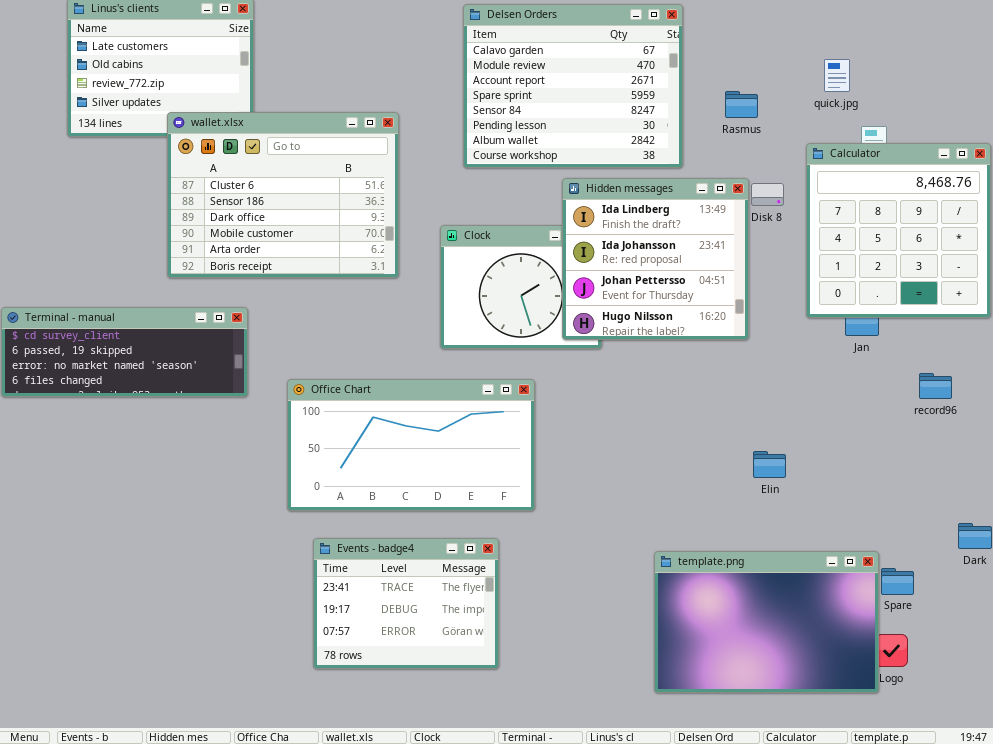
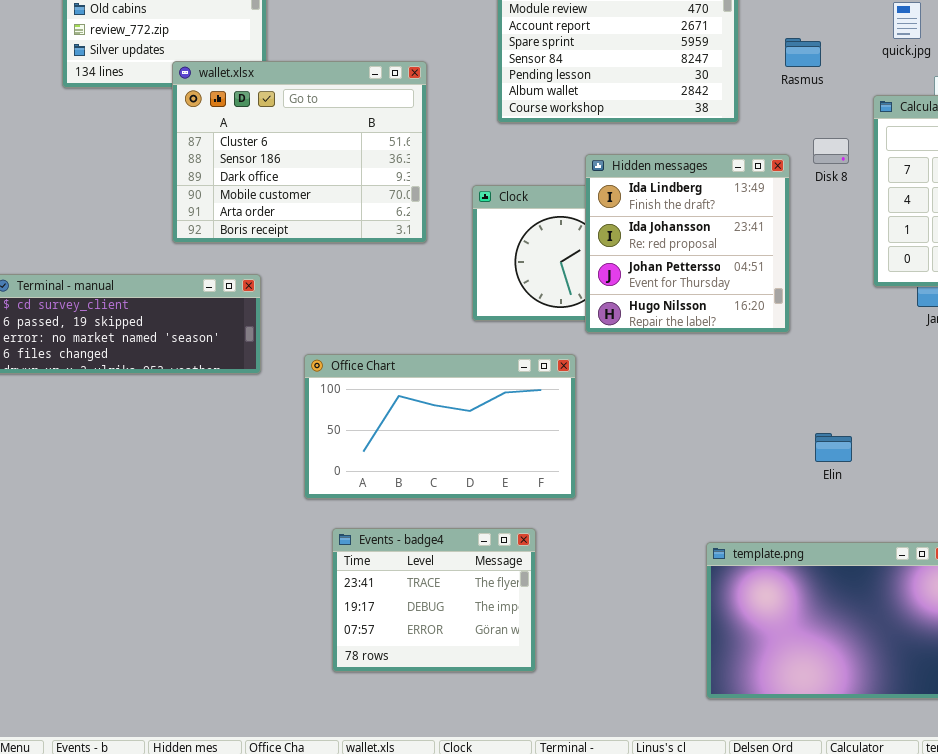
Hidden messages: [562,178,749,340] -> [585,154,790,333], moved

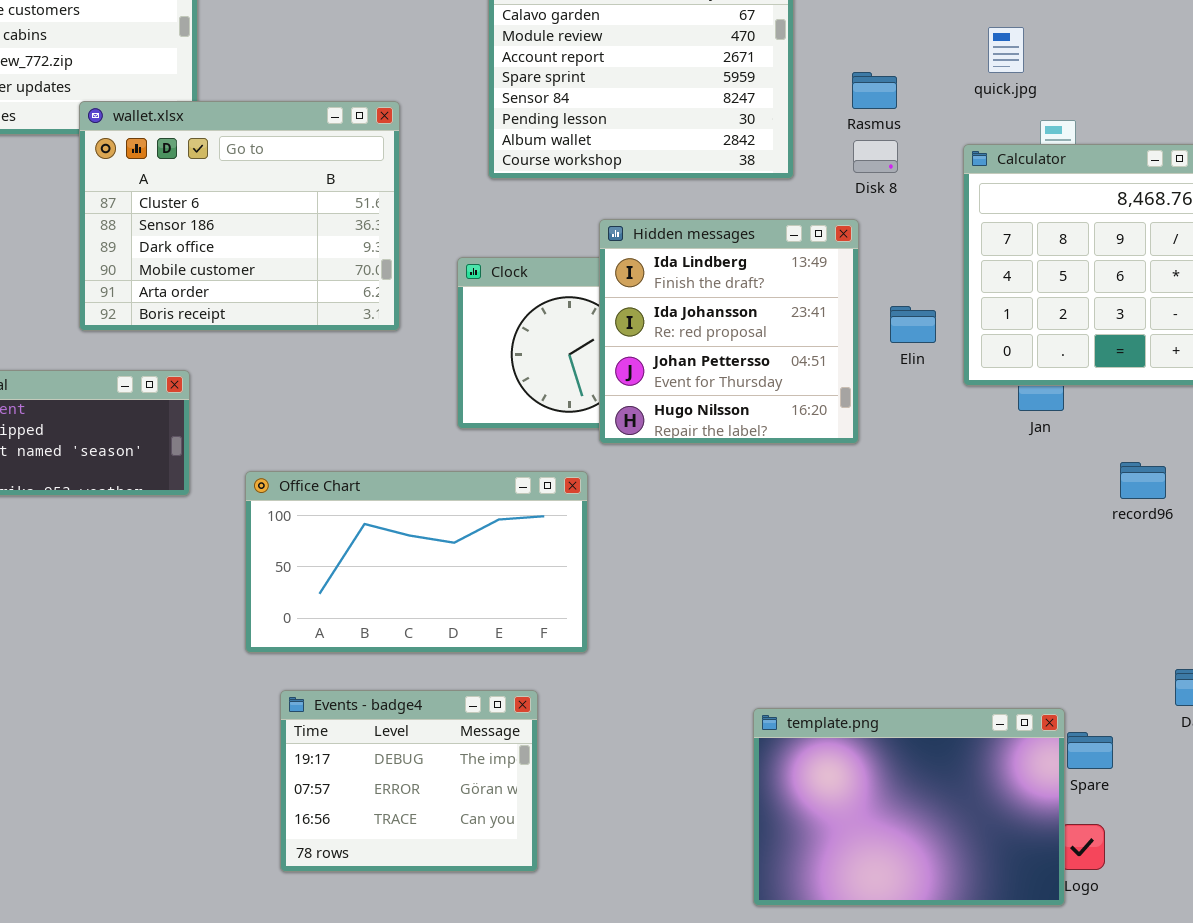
Disk 8: [813,138,849,164] -> [853,140,898,173], moved
Elin: [815,433,852,462] -> [890,306,936,343], moved
Events - badge4: [332,528,536,672] -> [280,690,538,872], scrolled down 1 row

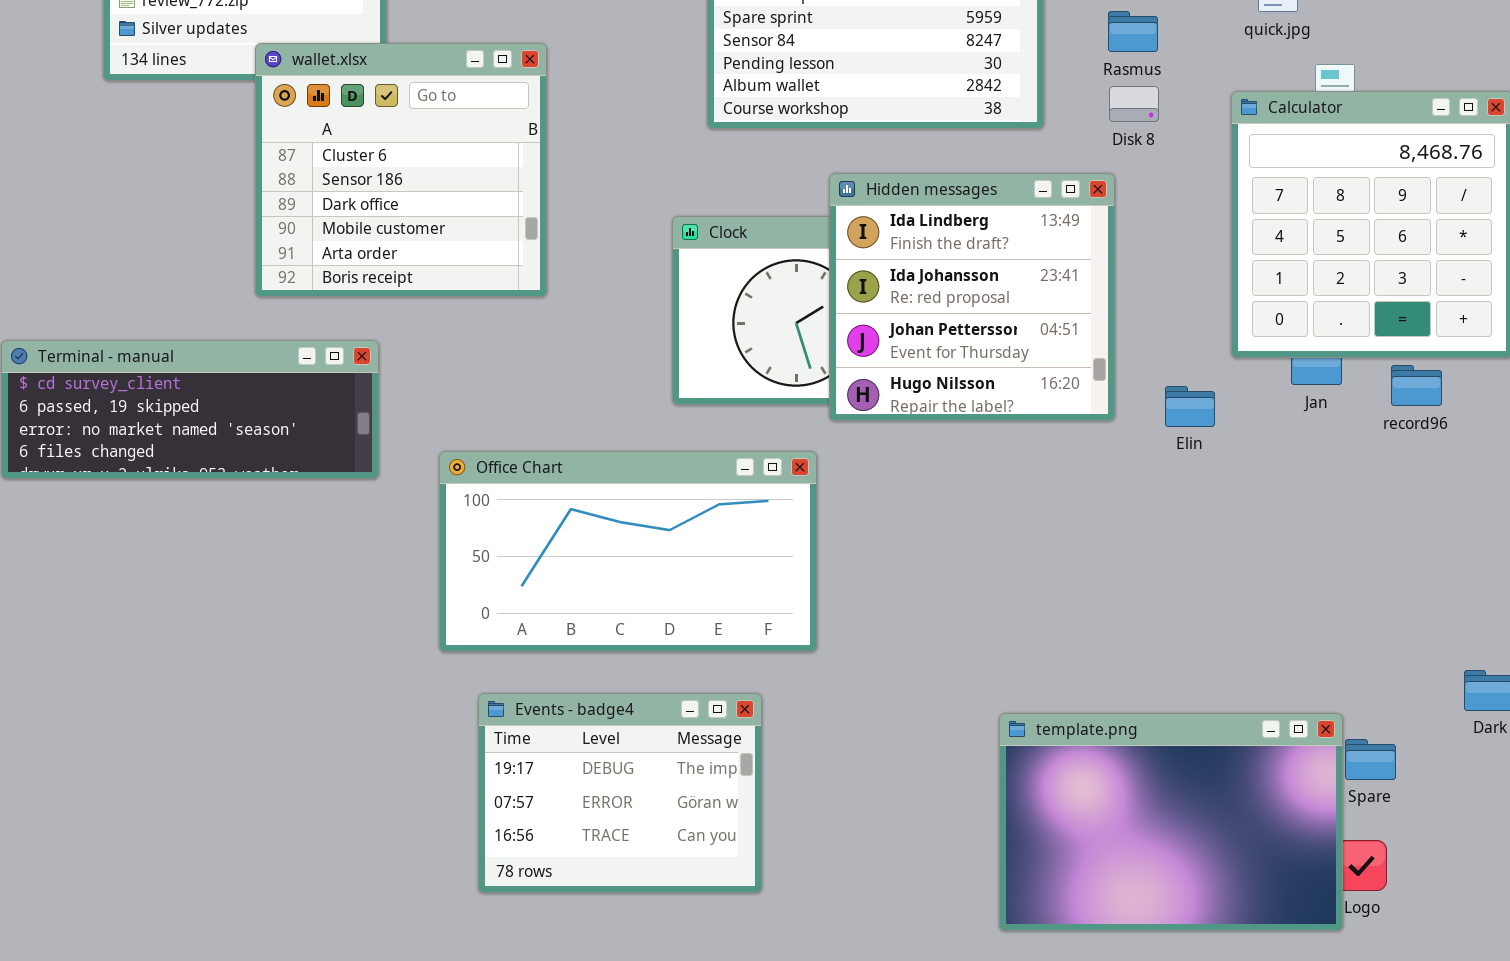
wallet.xlsx: [79,101,400,331] -> [255,43,547,297], resized
Elin: [890,306,936,343] -> [1165,386,1215,427], moved
record96: [1120,462,1166,499] -> [1391,365,1442,406], moved

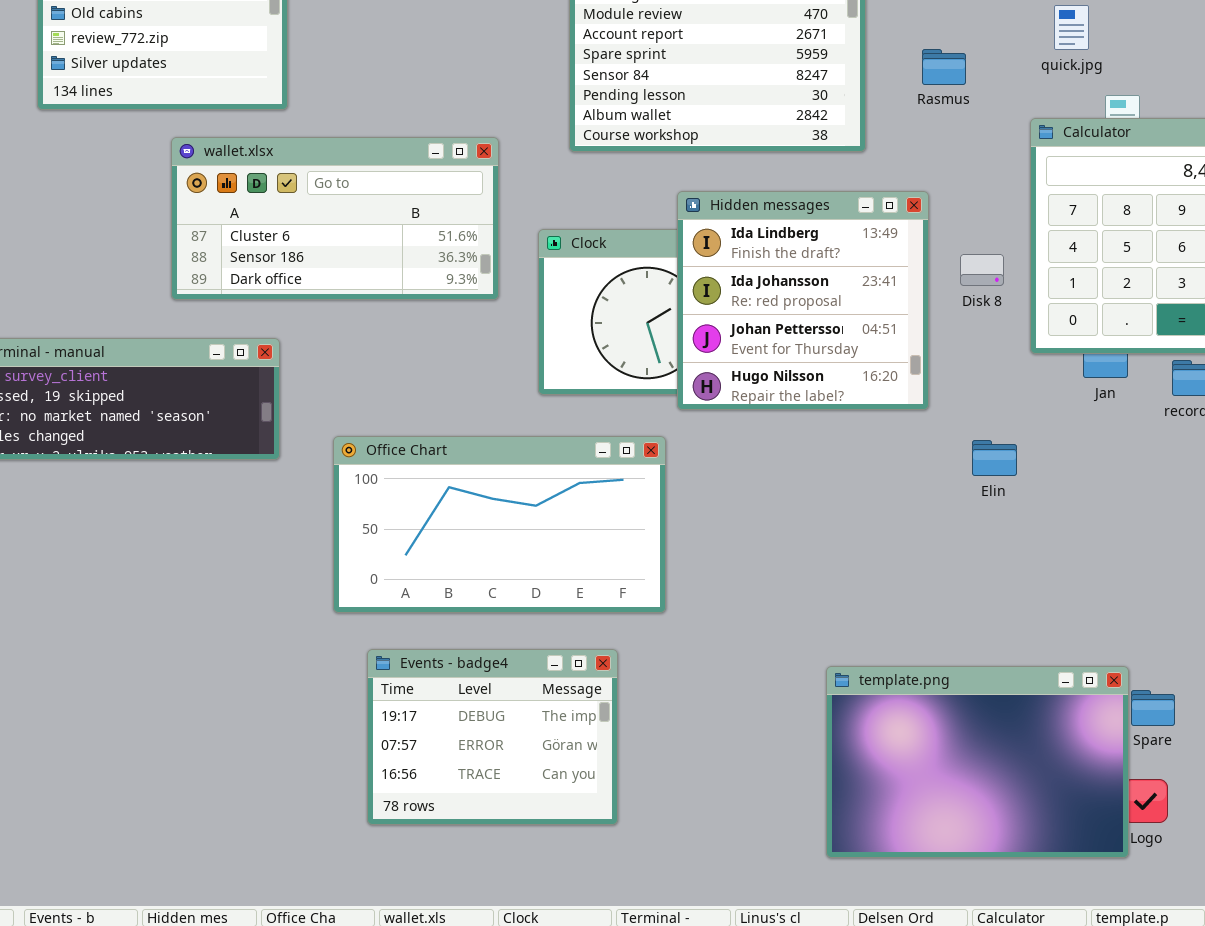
wallet.xlsx: [255,43,547,297] -> [171,137,499,300], resized
Disk 8: [1109,86,1159,122] -> [960,254,1004,286], moved
Elin: [1165,386,1215,427] -> [972,440,1017,476], moved

